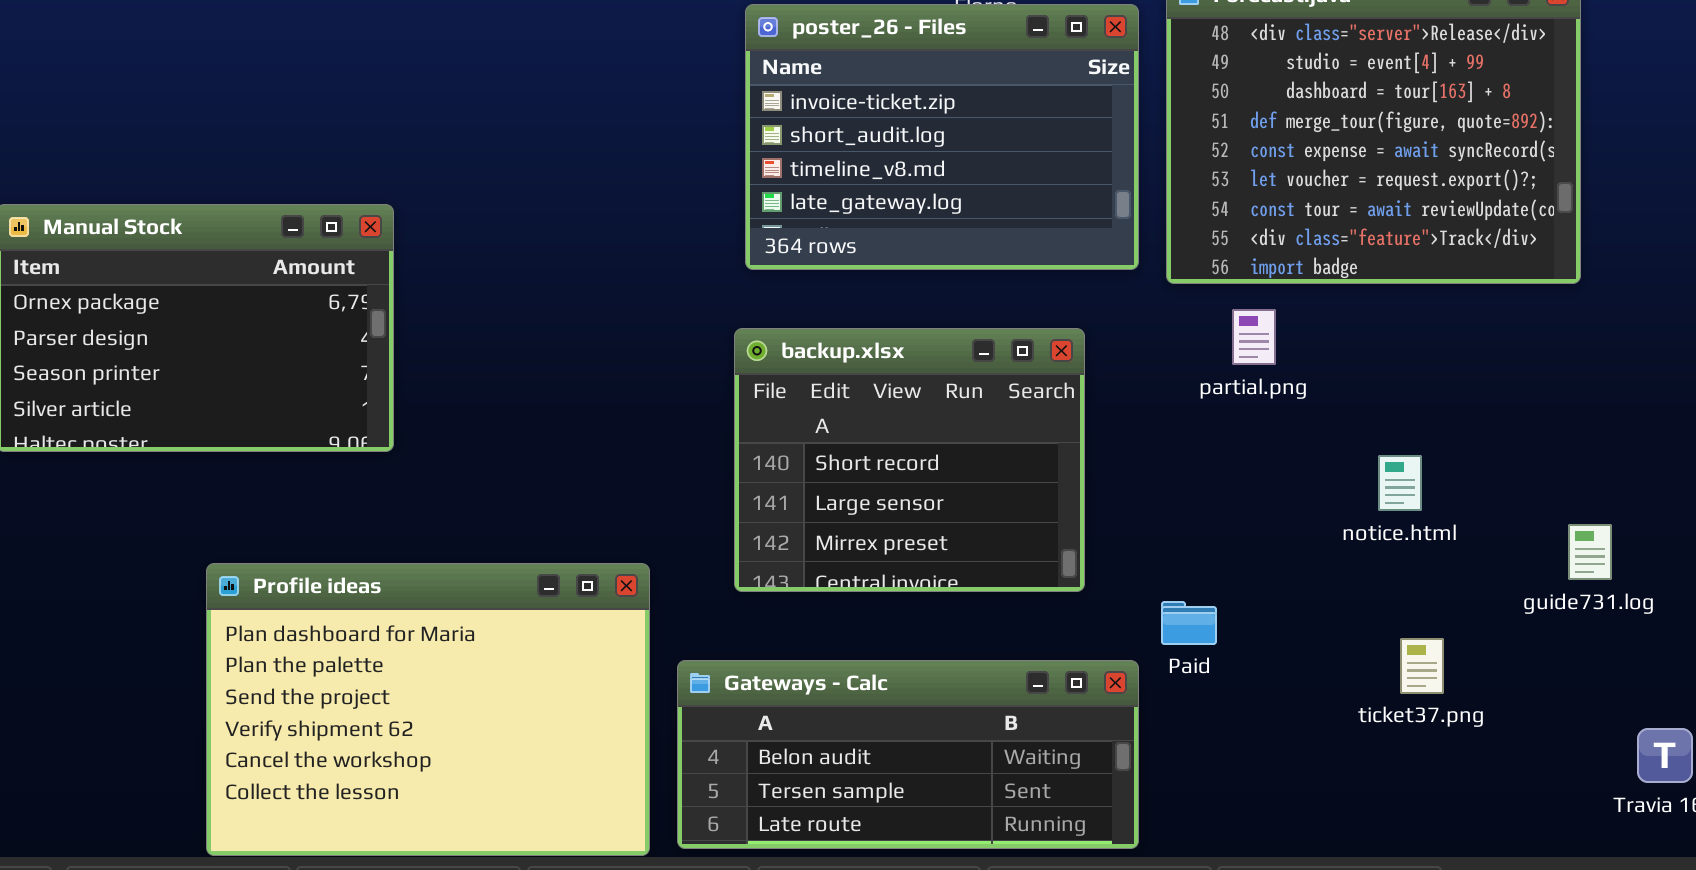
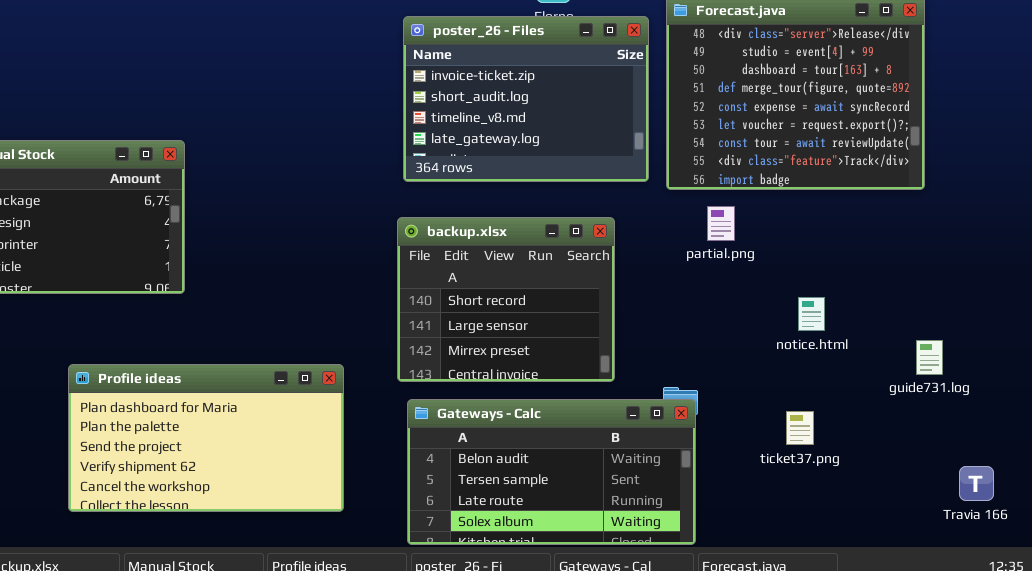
Profile ideas: [206,563,650,856] -> [68,364,344,512], resized
ticket37.png: [1400,638,1444,694] -> [786,411,814,445], moved
Gateways - Calc: [677,660,1139,849] -> [407,399,696,545], moved, resized

